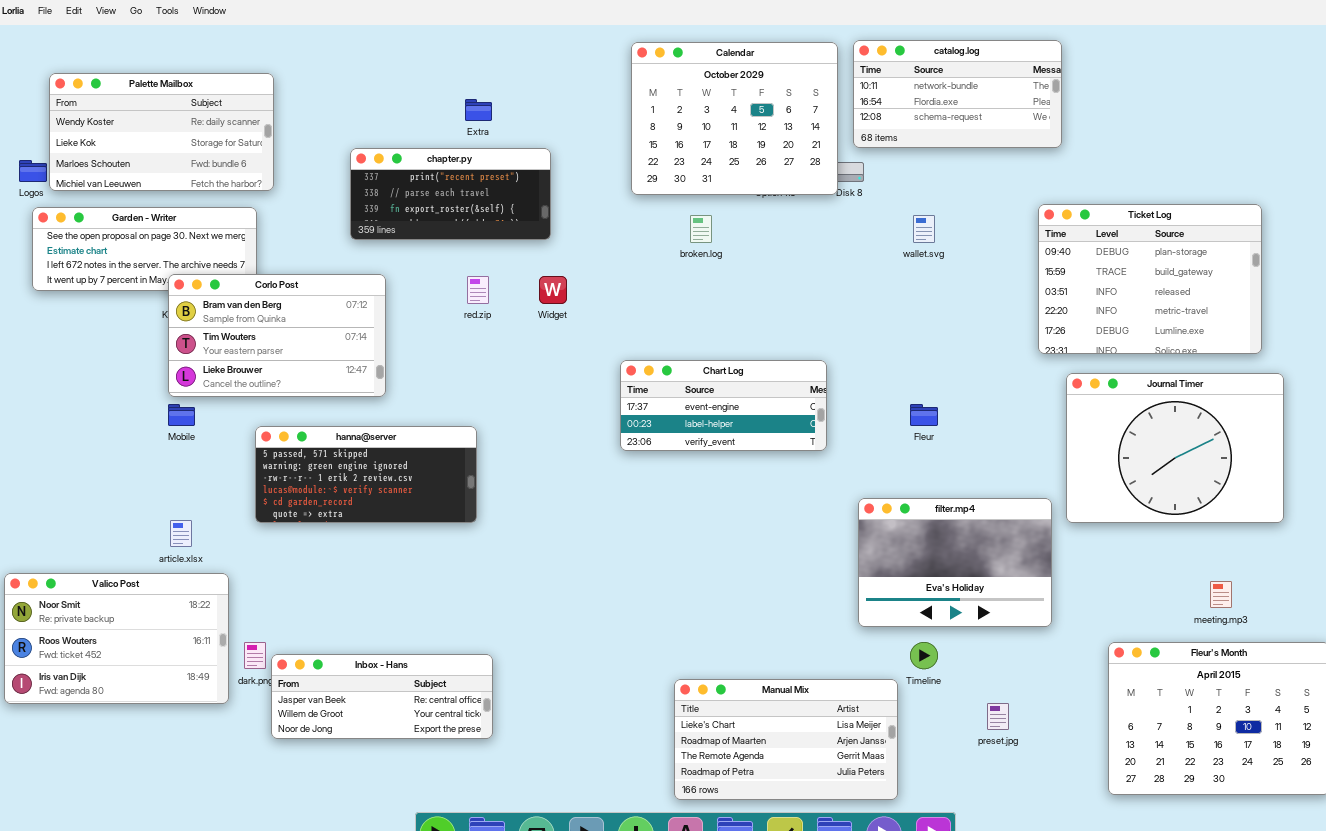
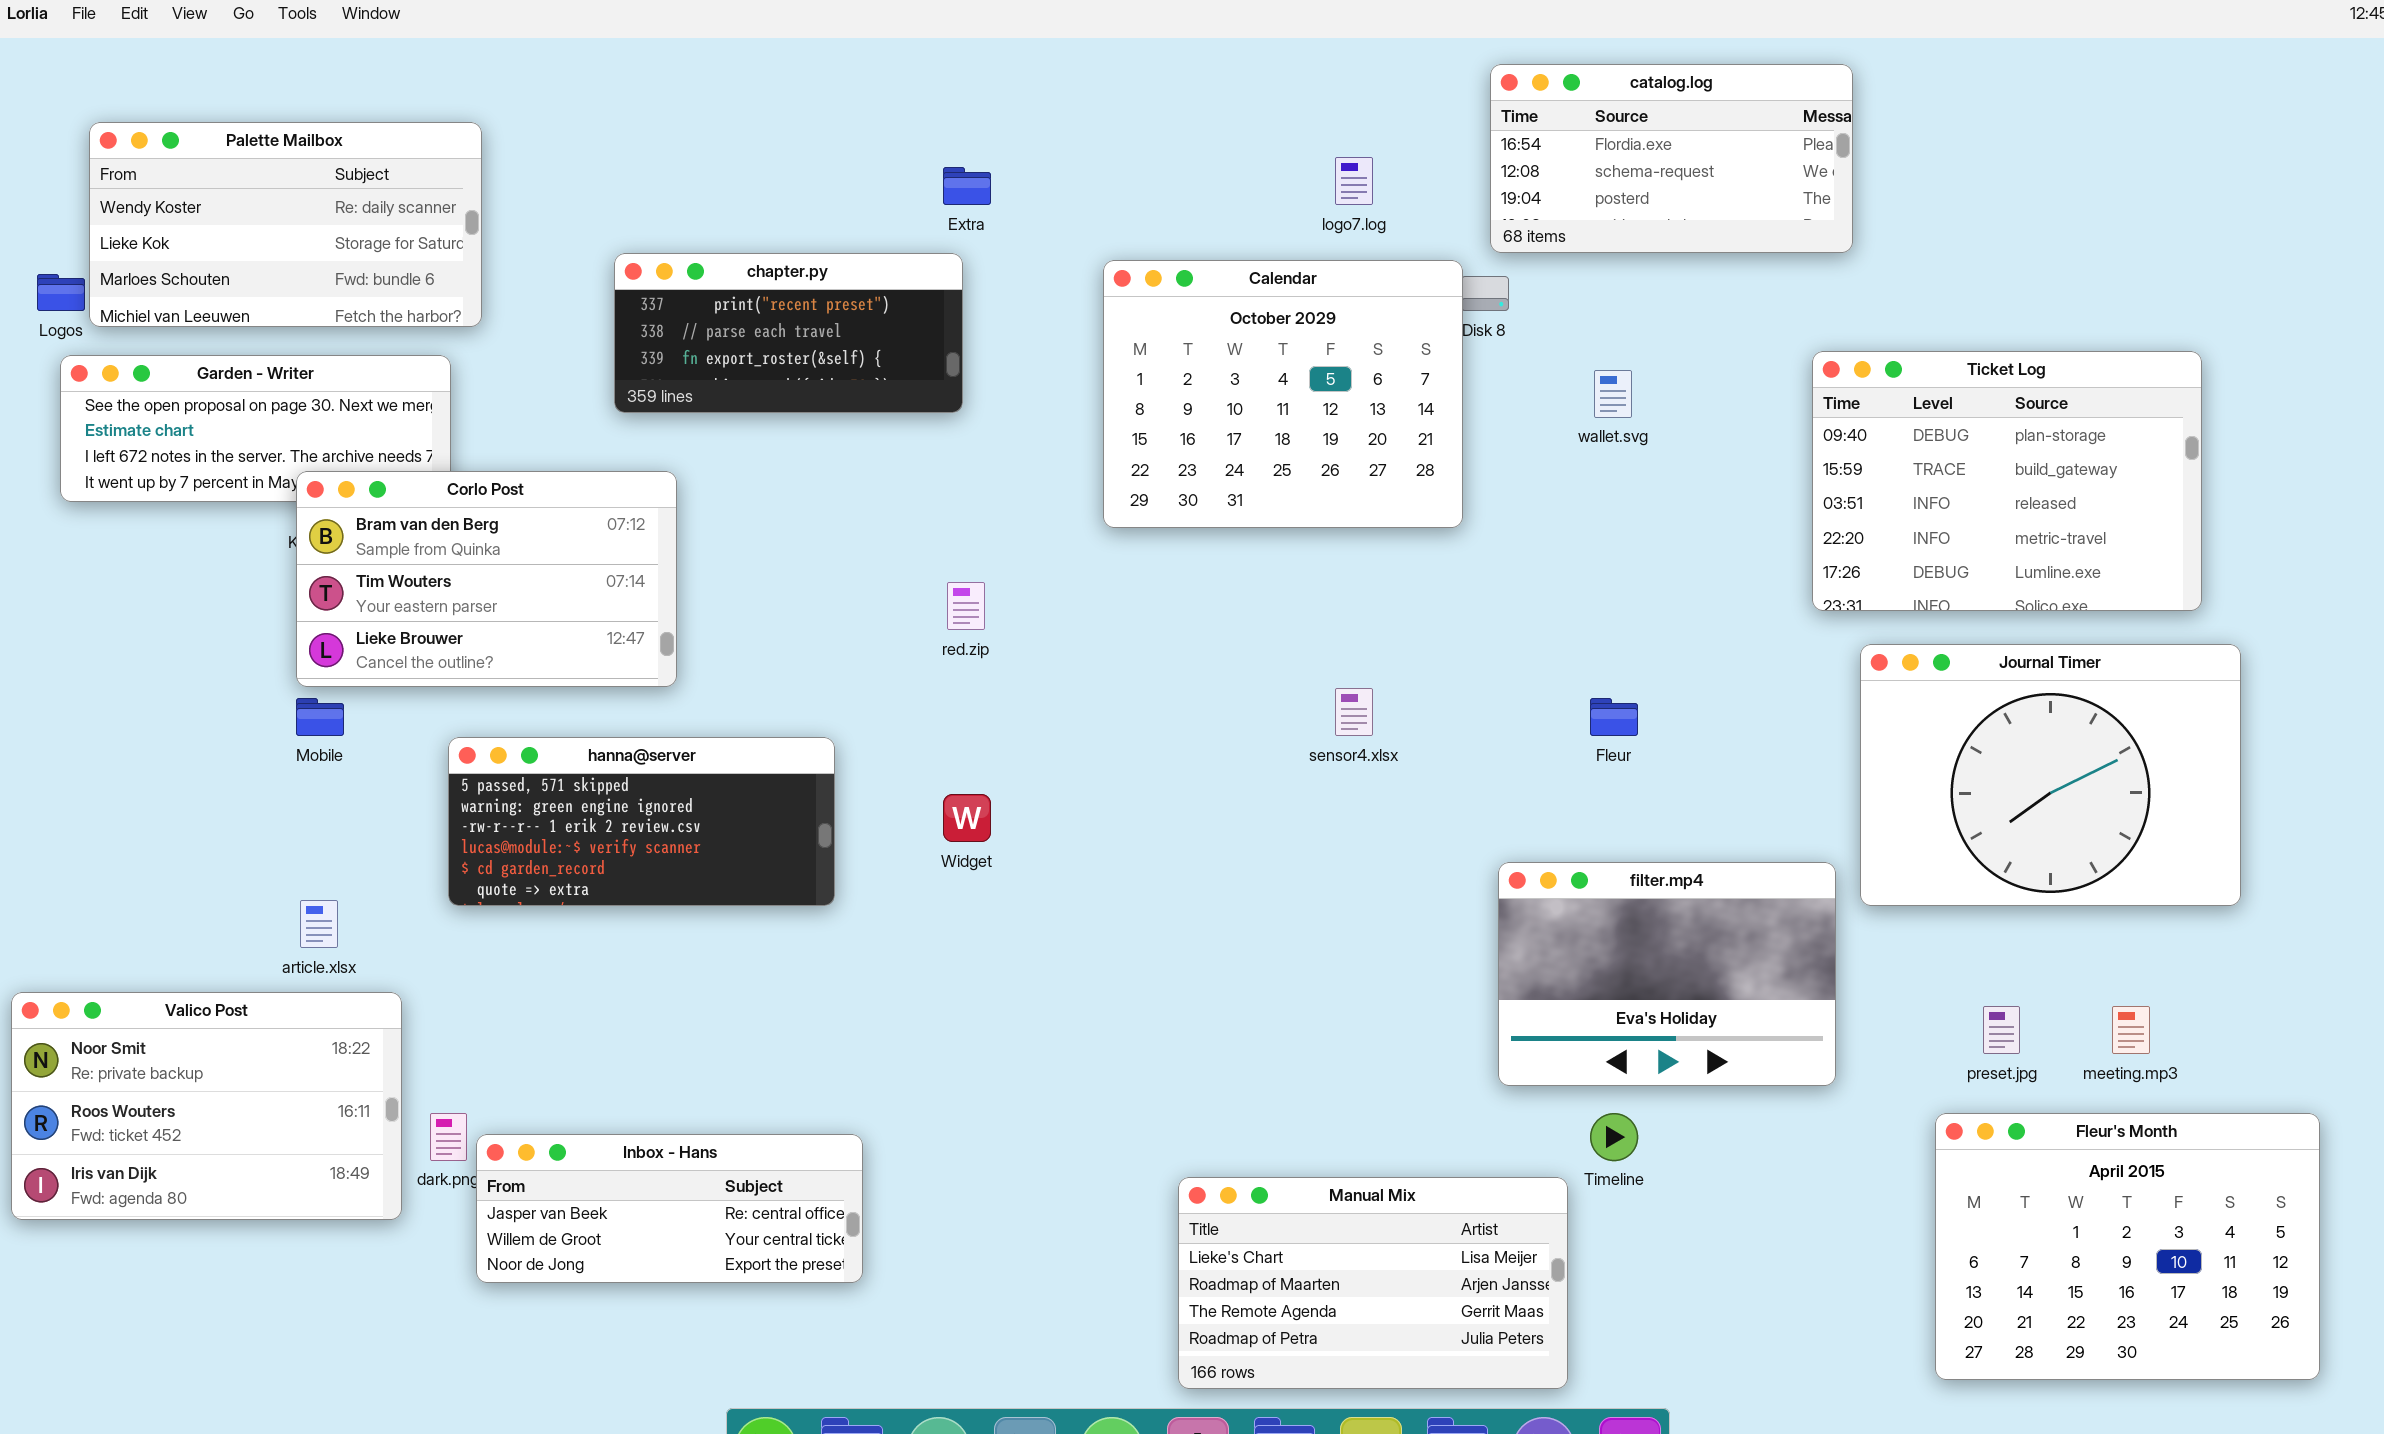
catalog.log: [853,40,1062,148] -> [1490,64,1853,253], scrolled down 1 row
Calendar: [631,42,838,195] -> [1103,260,1463,528], moved
Extra: [465,99,492,121] -> [943,167,991,205], moved
red.zip: [467,276,489,304] -> [947,582,985,630], moved
Widget: [539,276,567,304] -> [943,794,991,842], moved
Chart Log: [620,360,827,451] -> none, closed
preset.jpg: [987,703,1009,730] -> [1983,1006,2020,1054], moved

